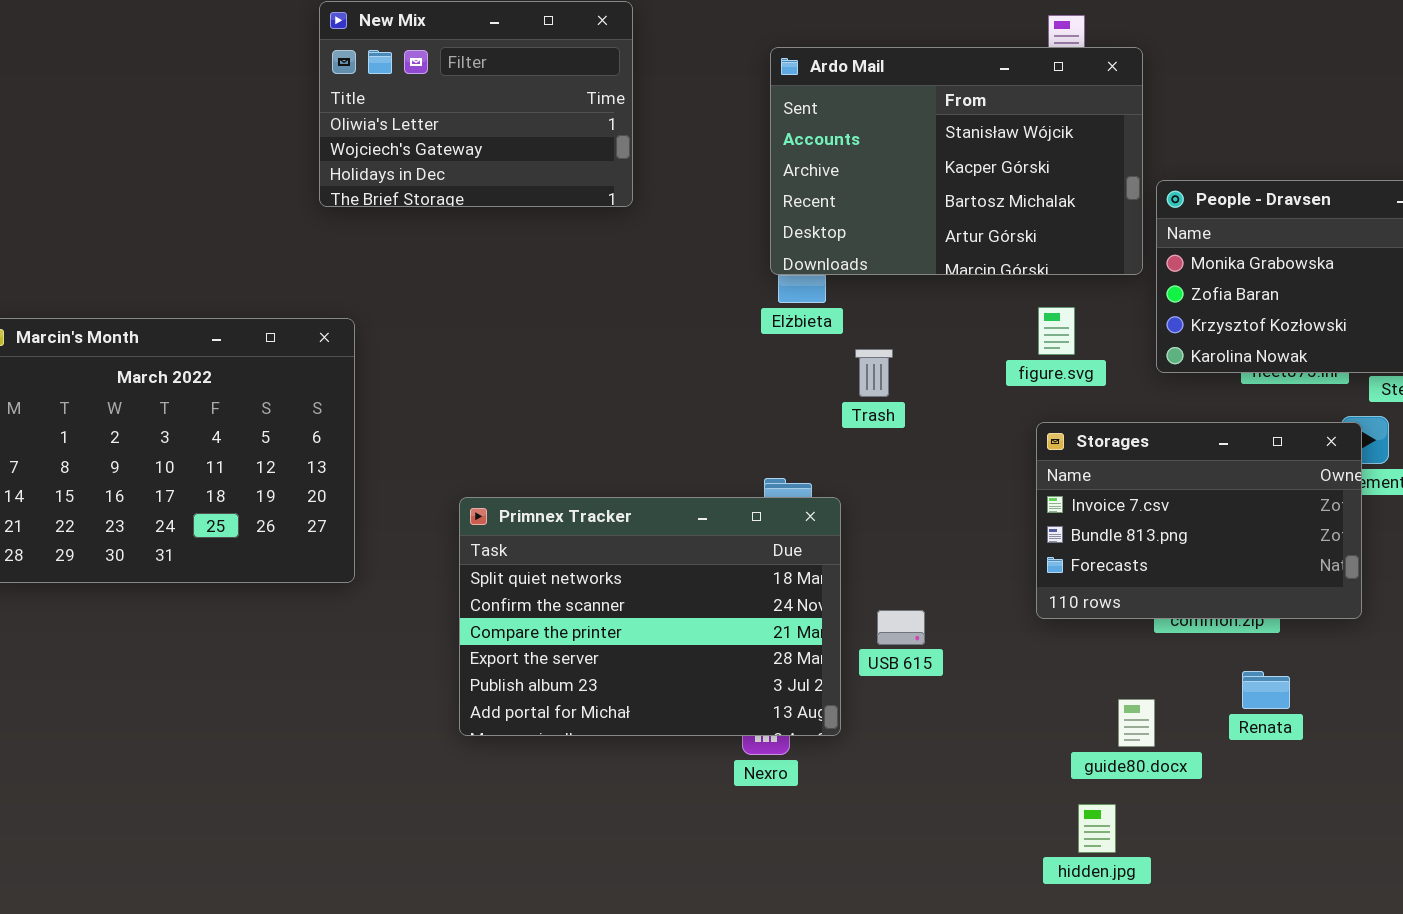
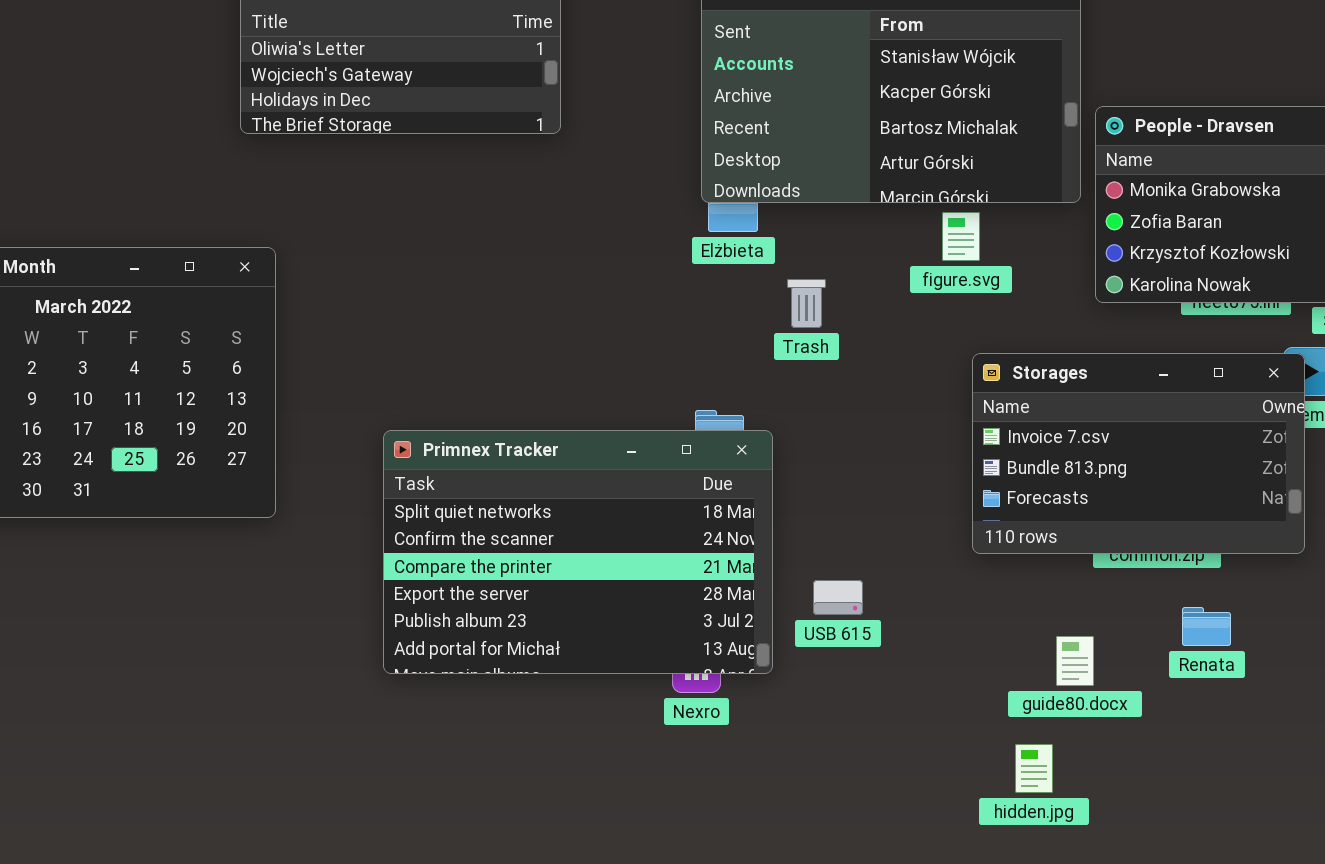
figure.svg: [1038,307,1075,355] -> [942,212,980,261], moved
USB 615: [877,610,925,645] -> [813,580,863,615], moved

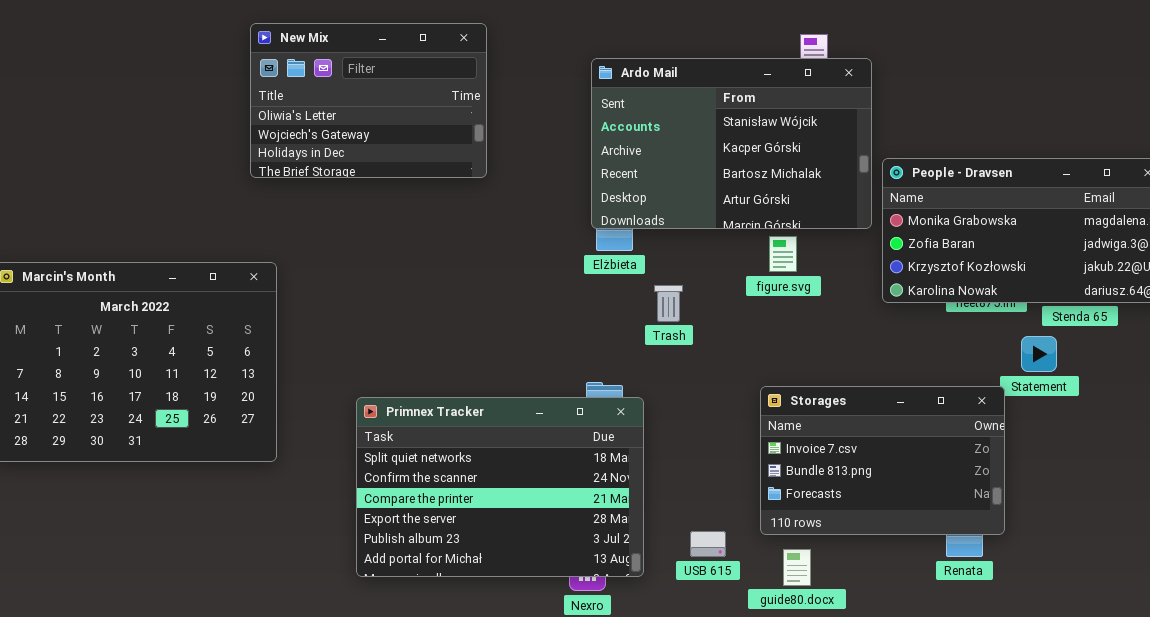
Storages: [972,353,1305,554] -> [760,386,1005,535], moved
USB 615: [813,580,863,615] -> [690,531,726,557], moved
guide80.docx: [1056,636,1094,686] -> [783,549,811,586], moved

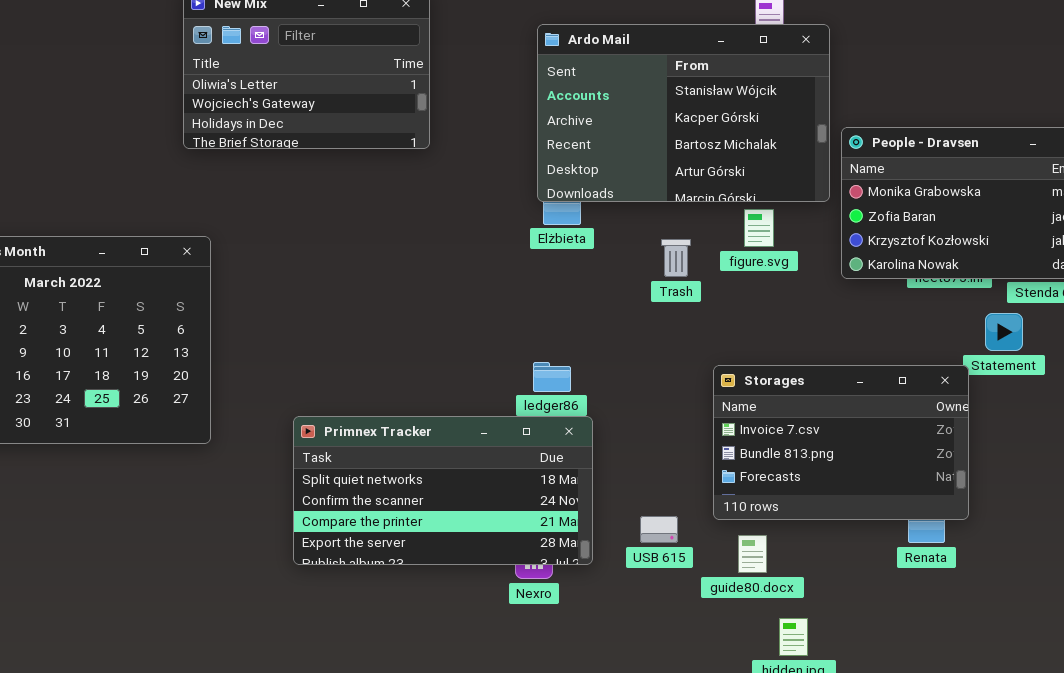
figure.svg: [769,236,797,272] -> [744,209,774,247], moved
Trash: [654,285,683,322] -> [661,239,691,277], moved
Primnex Tracker: [356,397,644,577] -> [293,416,593,565], resized

